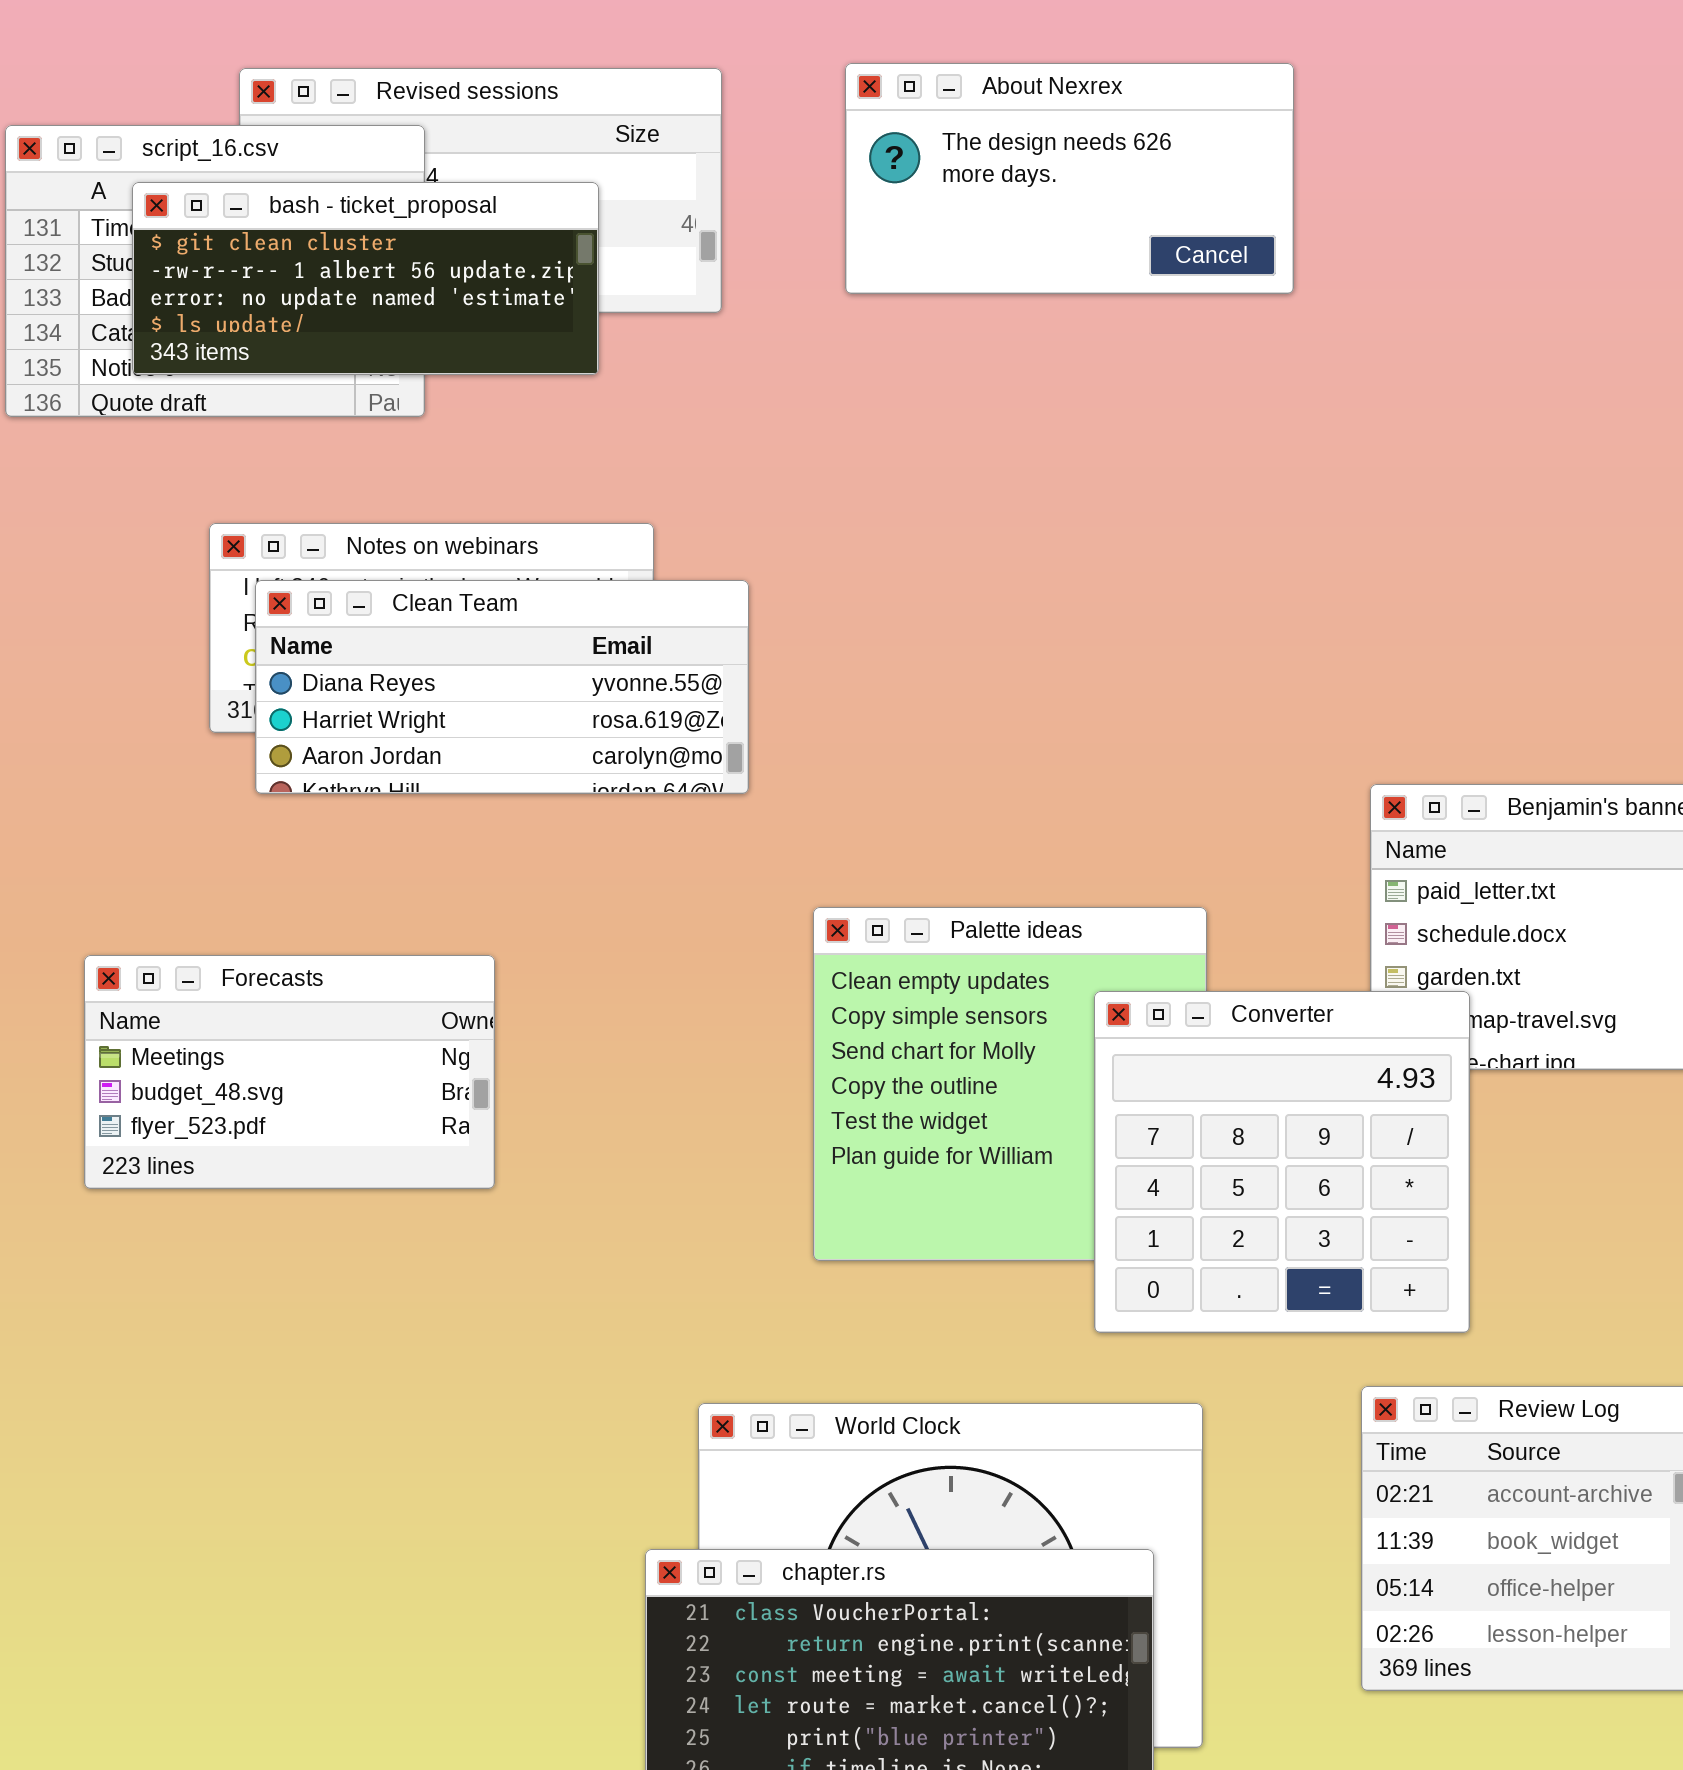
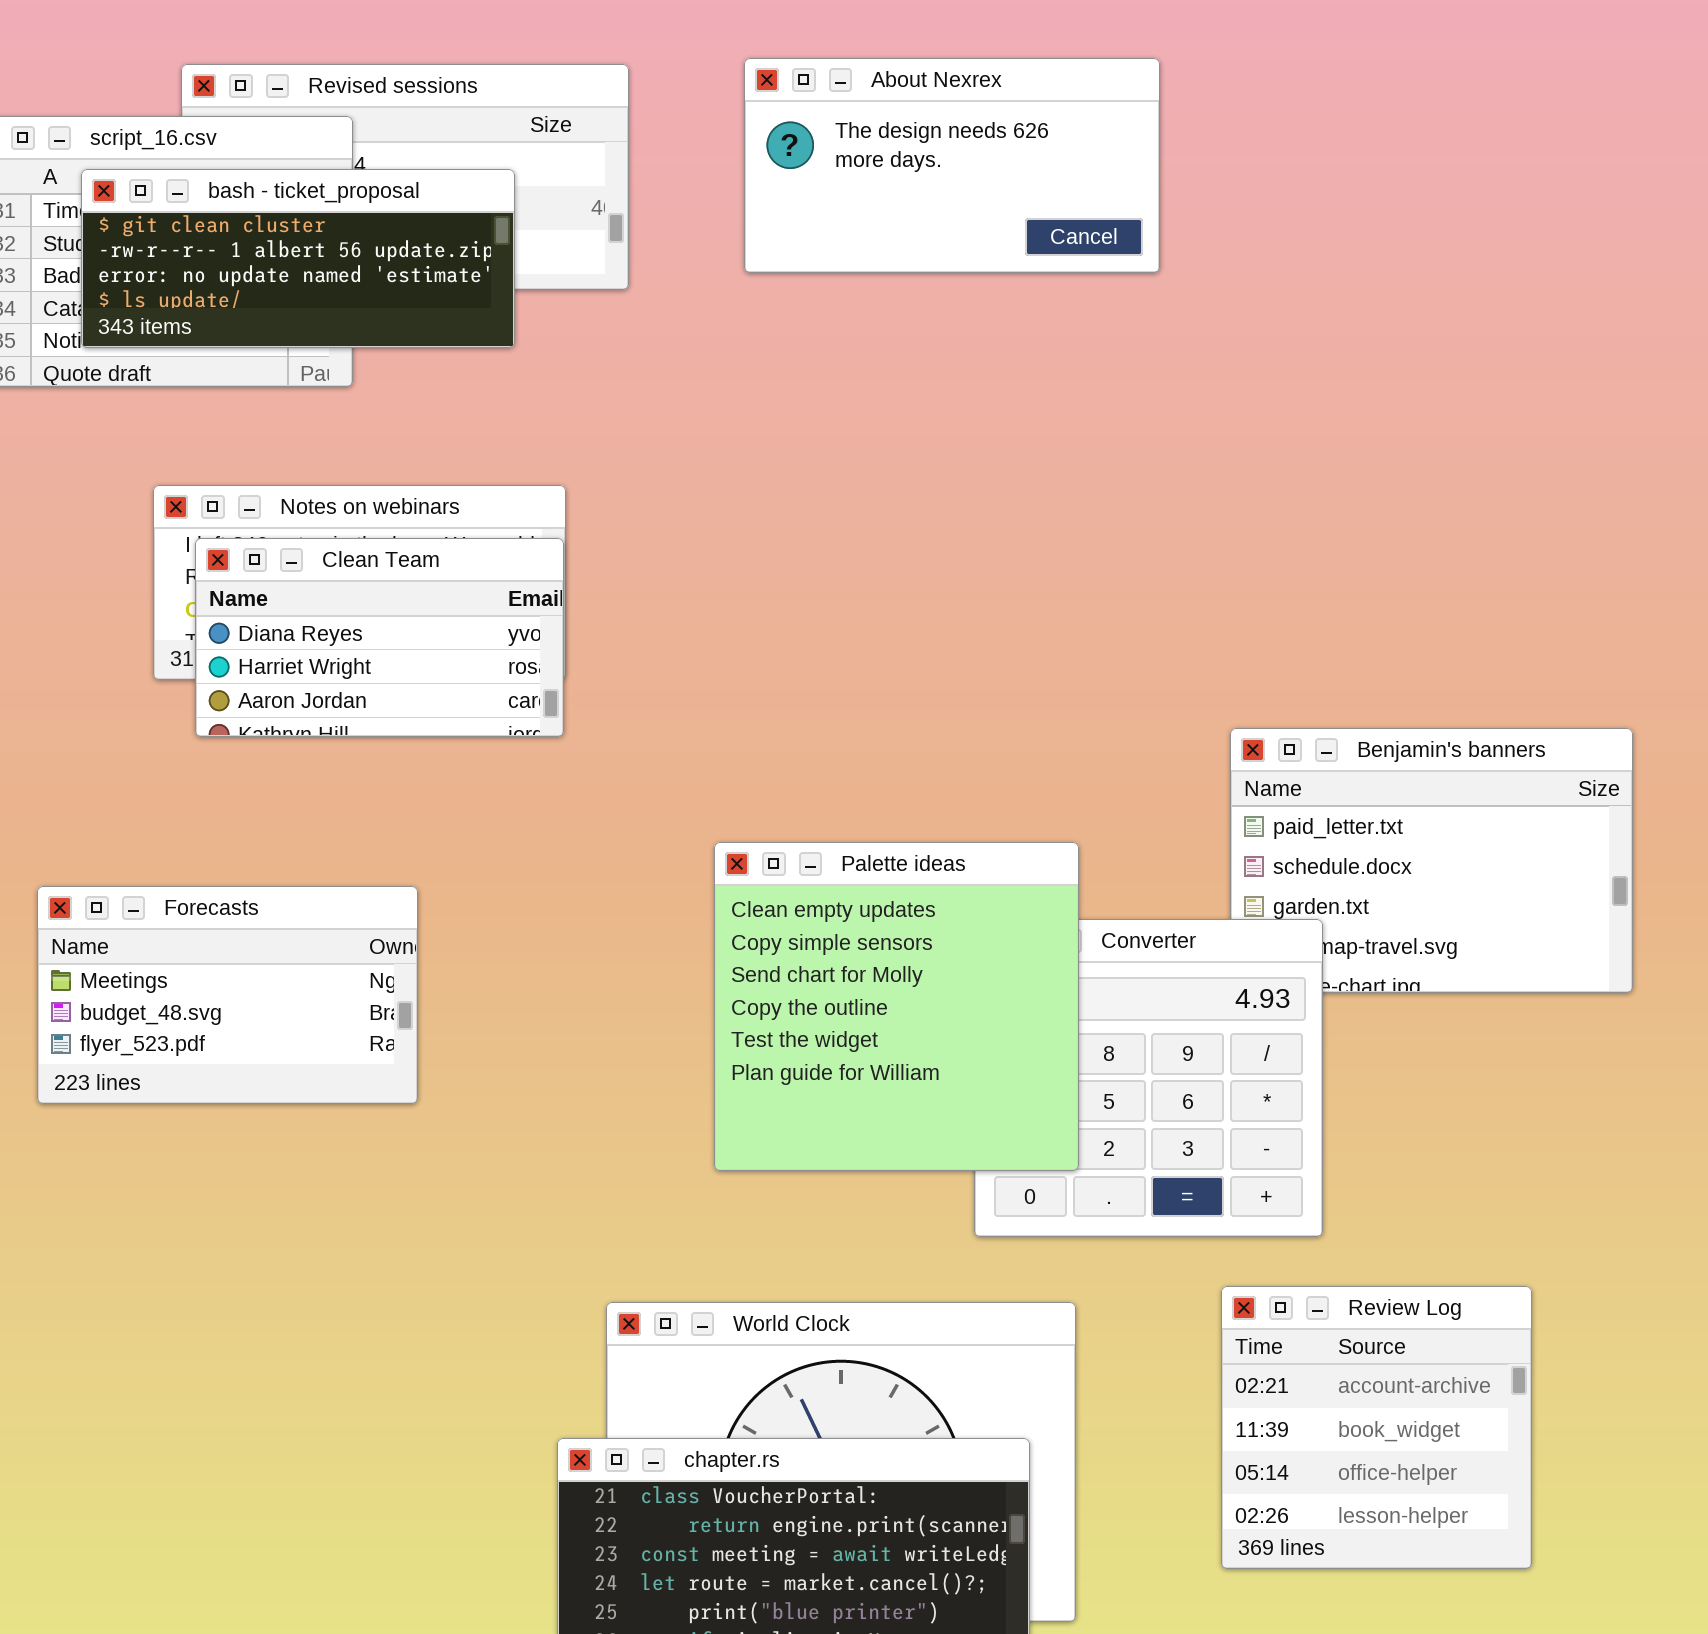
Clean Team: [255,580,749,794] -> [195,538,564,737], resized
Palette ideas: [813,907,1207,1261] -> [714,842,1079,1171], raised

